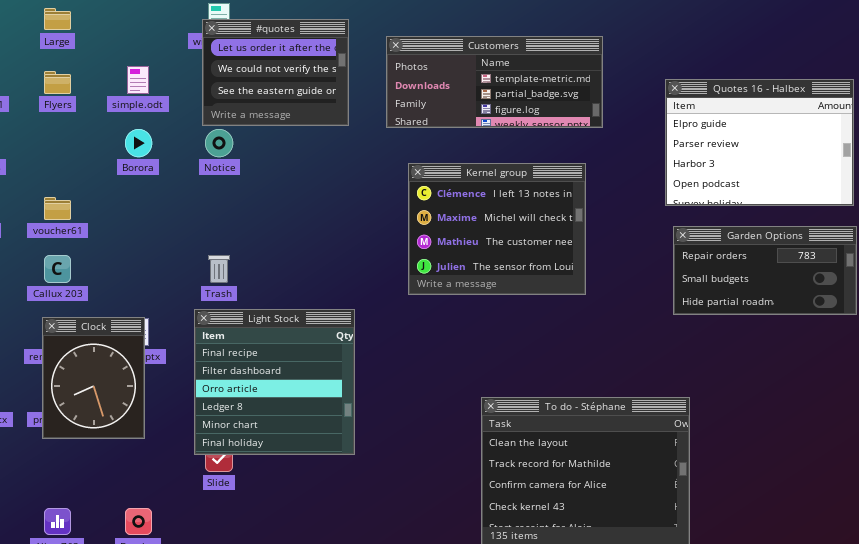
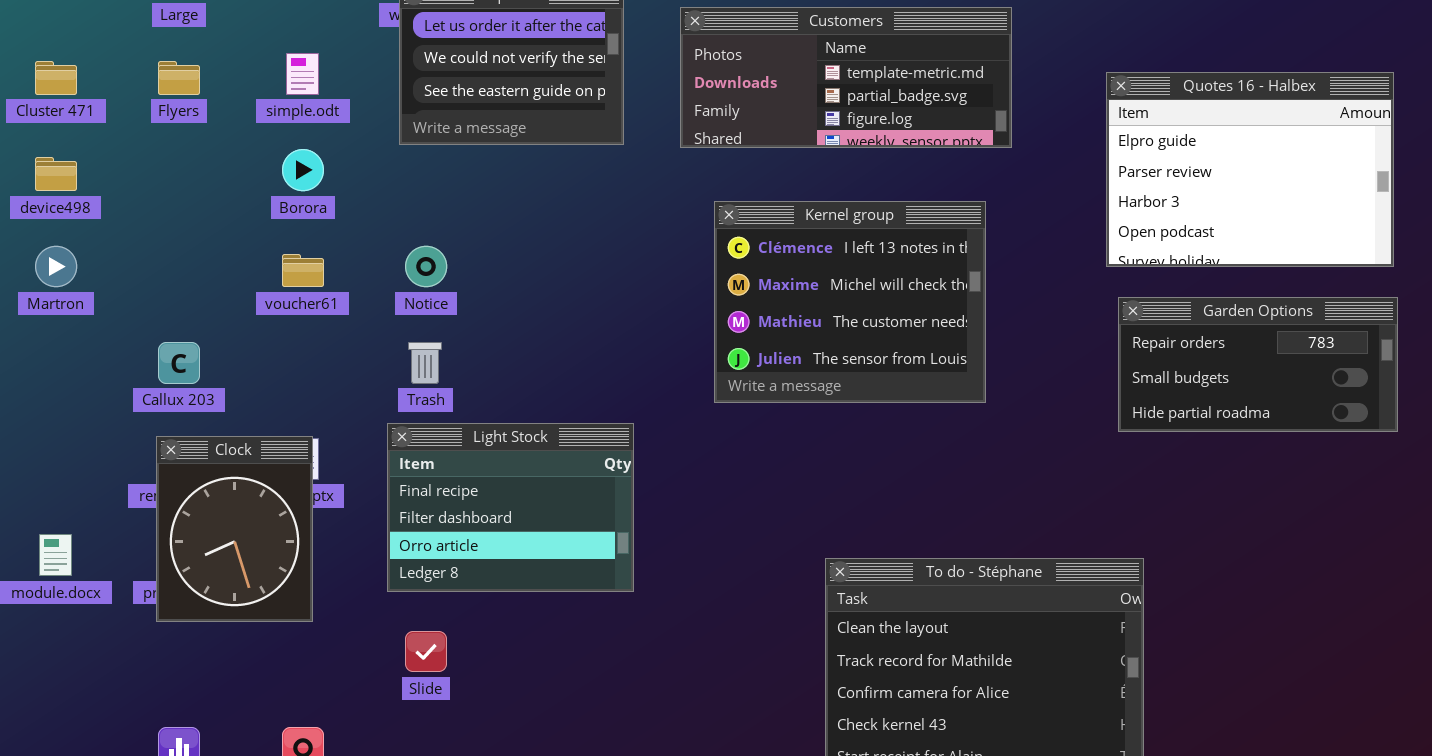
Notice: [205,129,233,157] -> [405,246,447,287], moved
voucher61: [44,197,71,220] -> [282,254,324,287], moved
Light Stock: [194,309,355,455] -> [387,423,634,592], resized

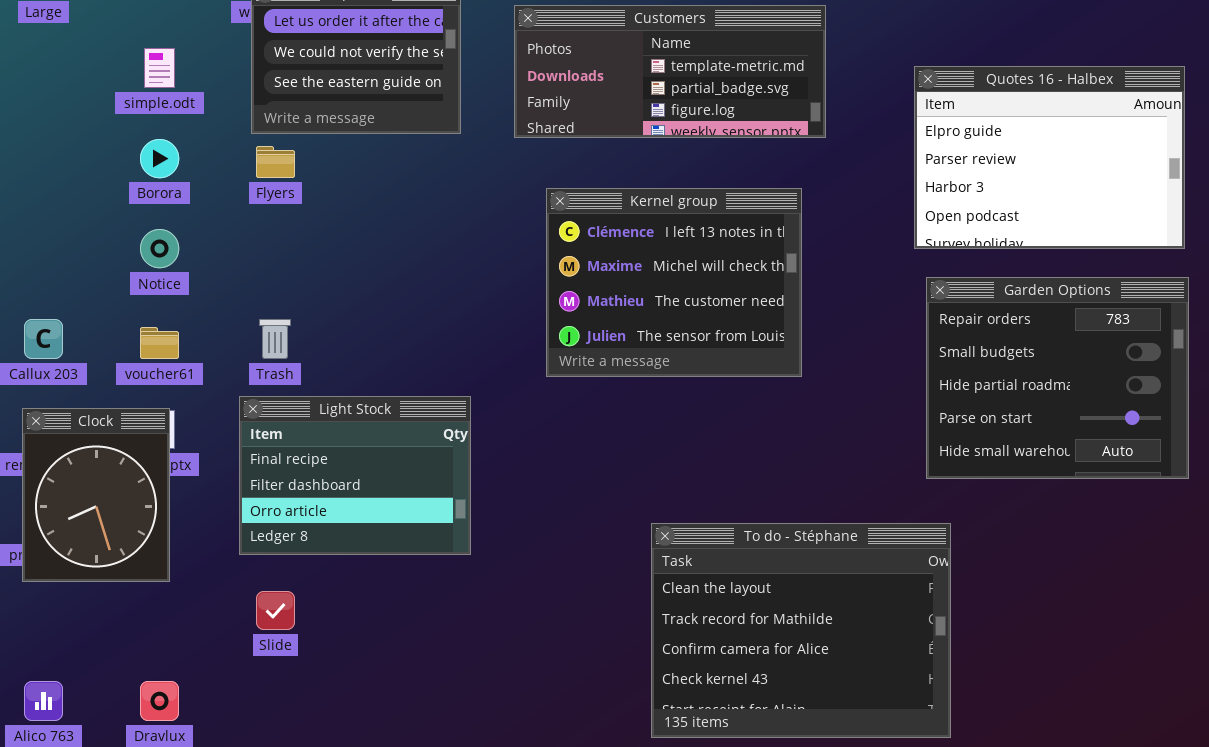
Flyers: [158,61,200,95] -> [256,146,295,178], moved
Notice: [405,246,447,287] -> [140,229,179,268], moved
voucher61: [282,254,324,287] -> [140,327,179,359], moved
Garden Options: [1118,297,1398,432] -> [926,277,1189,479], resized

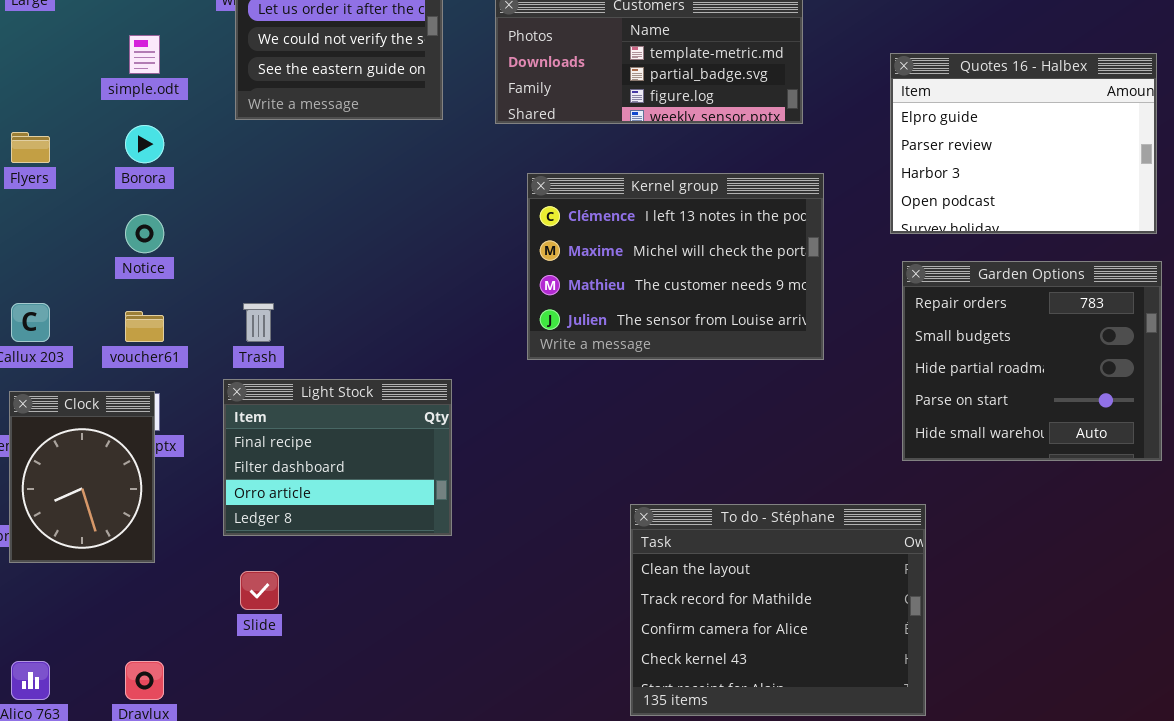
Flyers: [256,146,295,178] -> [11,132,50,163], moved
Kernel group: [546,188,802,377] -> [527,173,824,360], resized

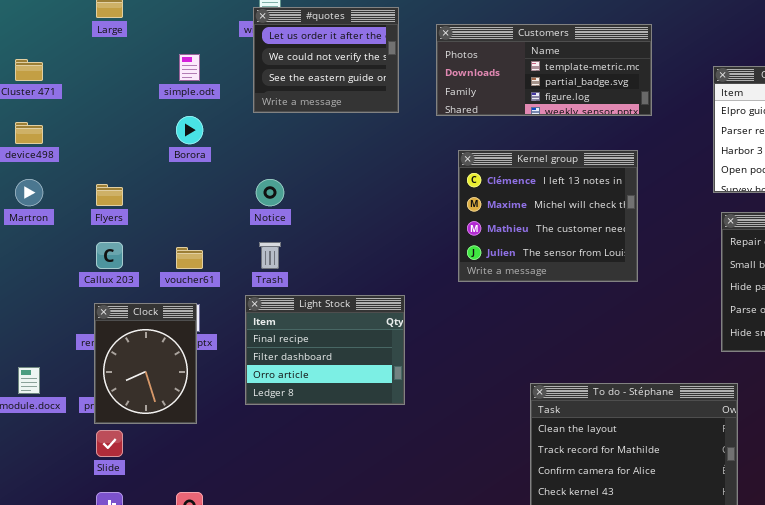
Flyers: [11,132,50,163] -> [96,184,123,206], moved
Kernel group: [527,173,824,360] -> [458,150,638,282], resized
Notice: [125,214,164,253] -> [256,179,284,206], moved
Slide: [240,571,279,610] -> [96,430,123,457], moved

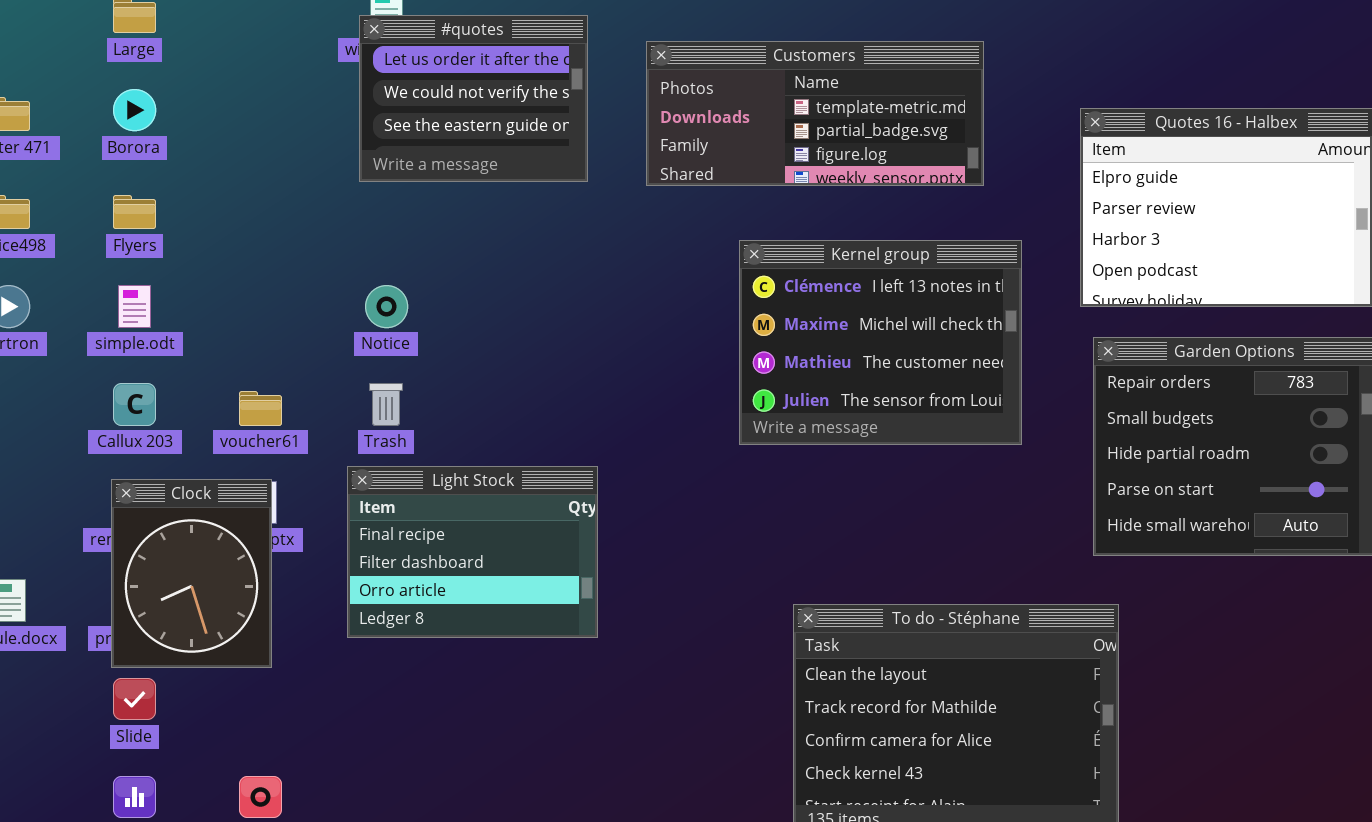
simple.odt: [179,54,200,81] -> [118,285,151,328], moved
Borora: [176,116,203,144] -> [113,89,156,131], moved
Kernel group: [458,150,638,282] -> [739,240,1022,445], moved
Flyers: [96,184,123,206] -> [113,195,156,229], moved

